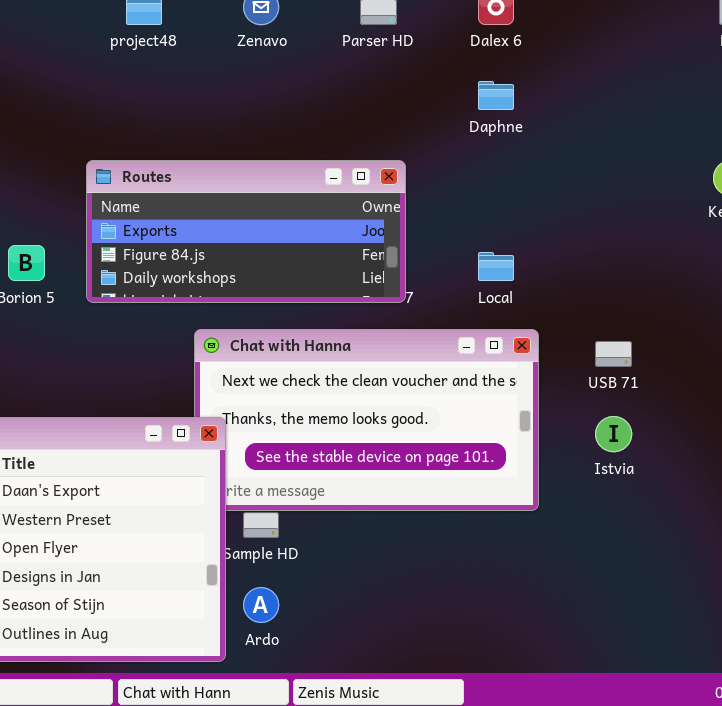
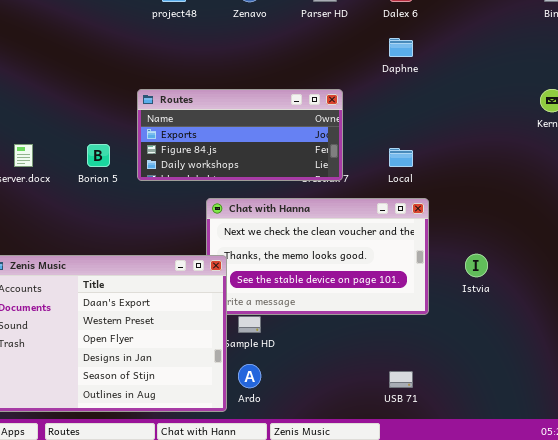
USB 71: [595,341,632,367] -> [389,371,413,388], moved

